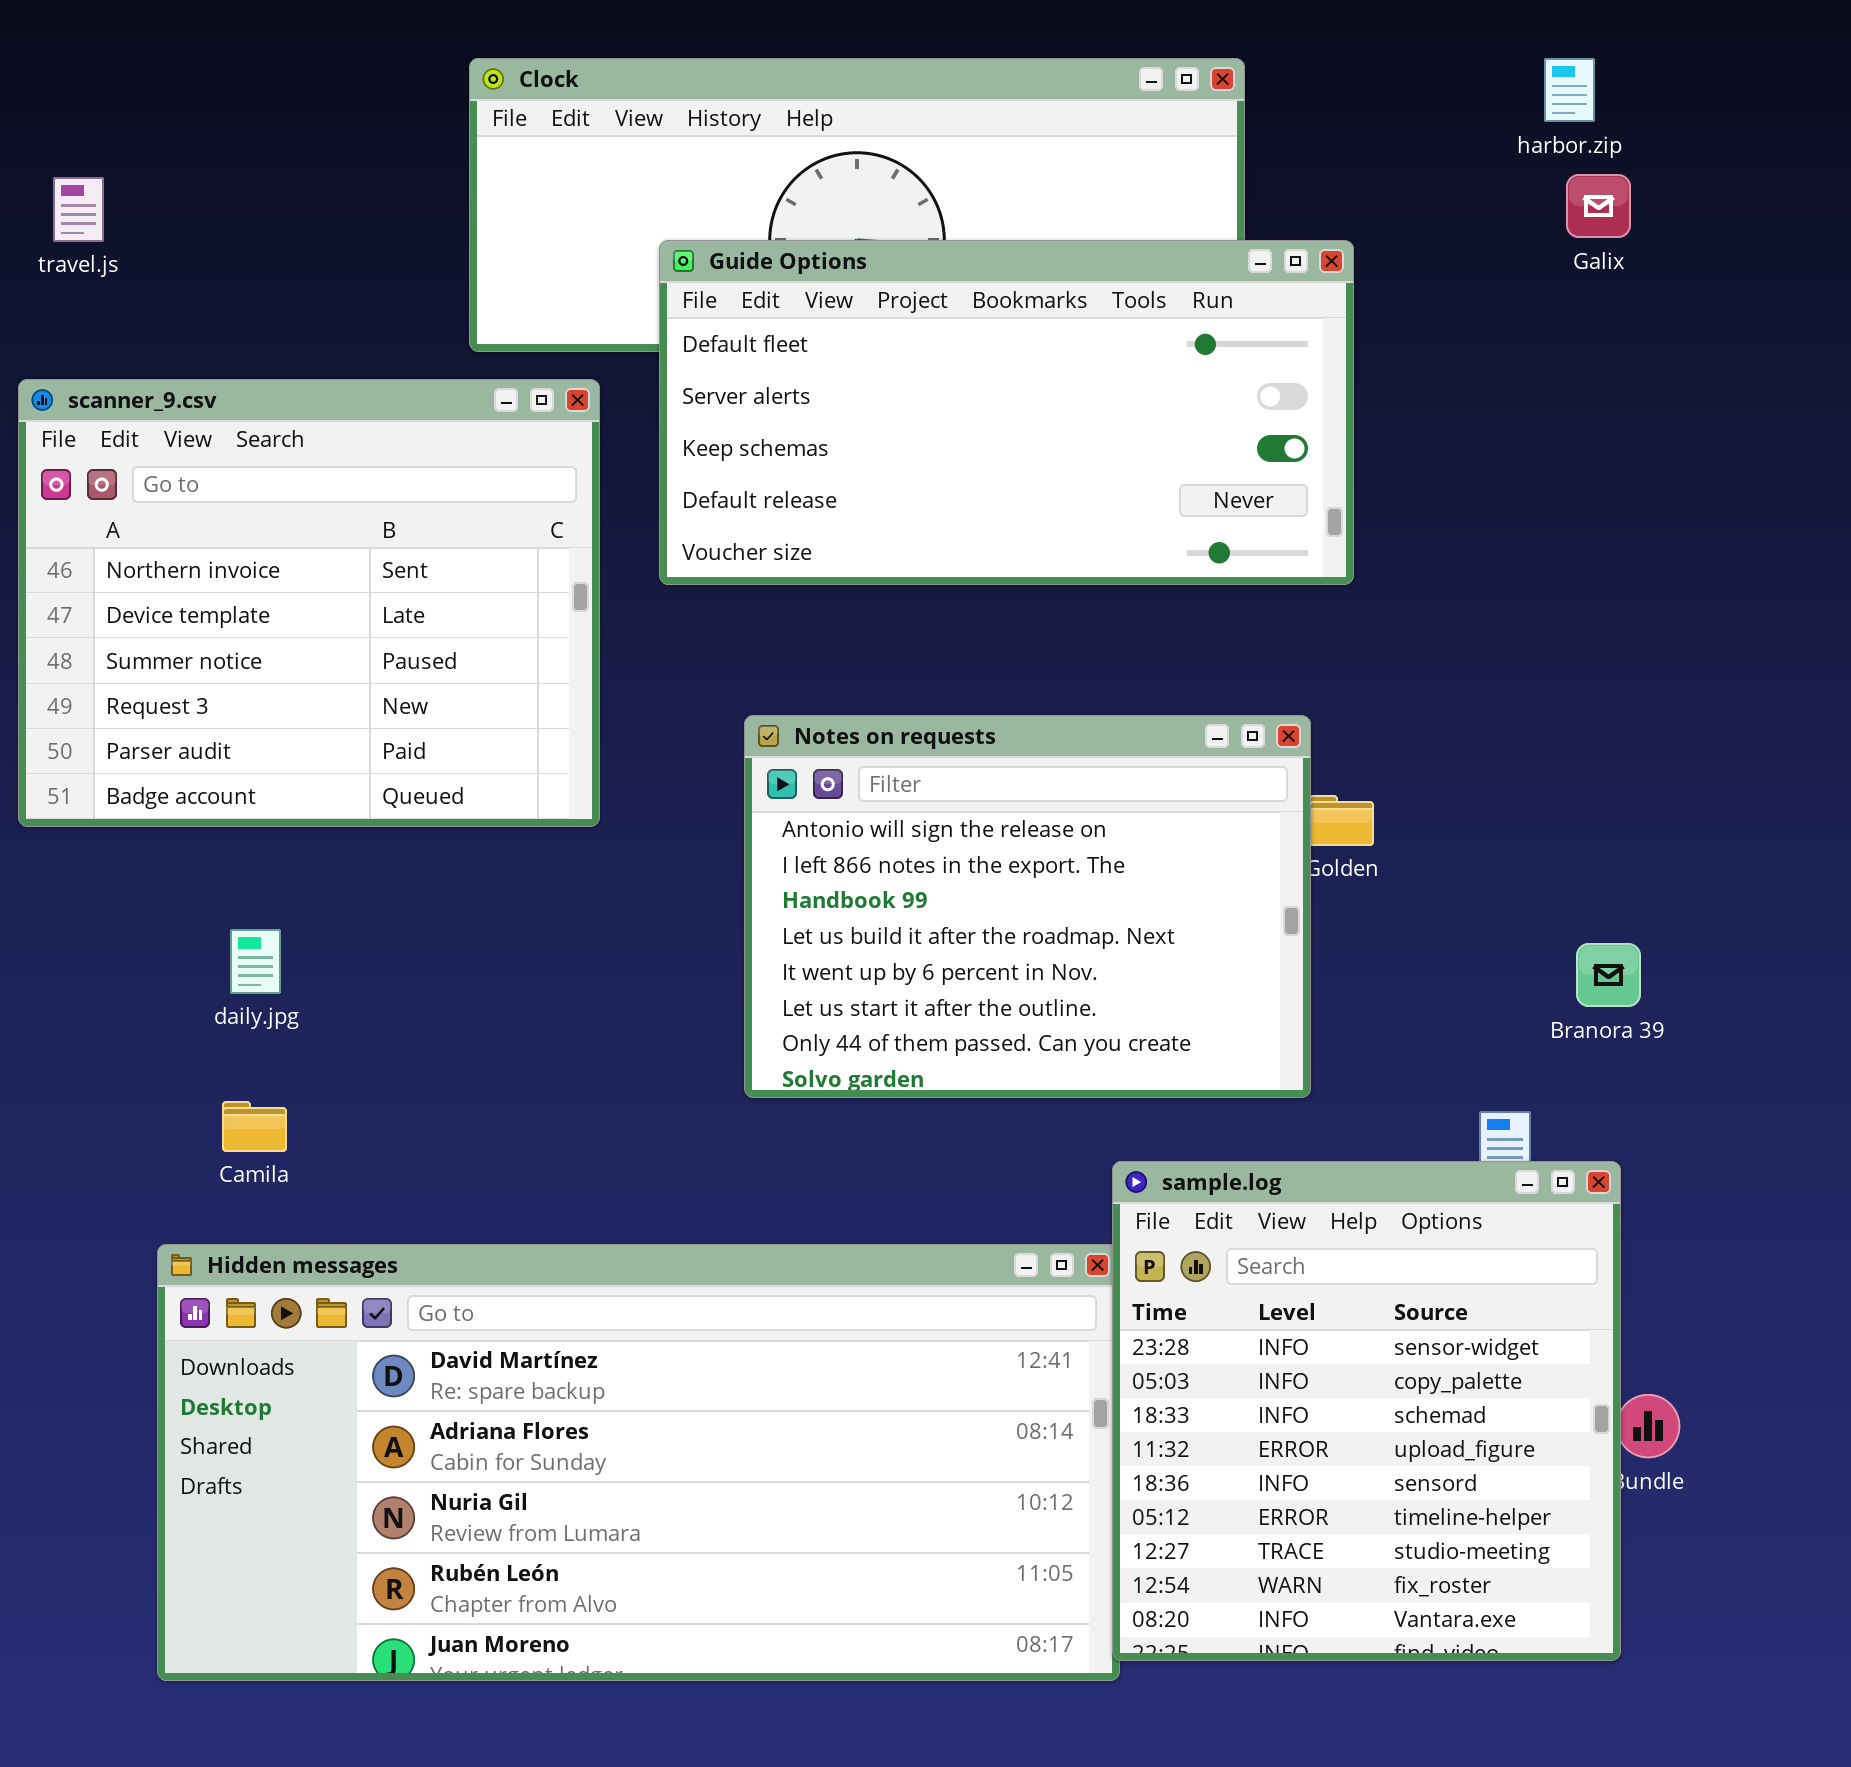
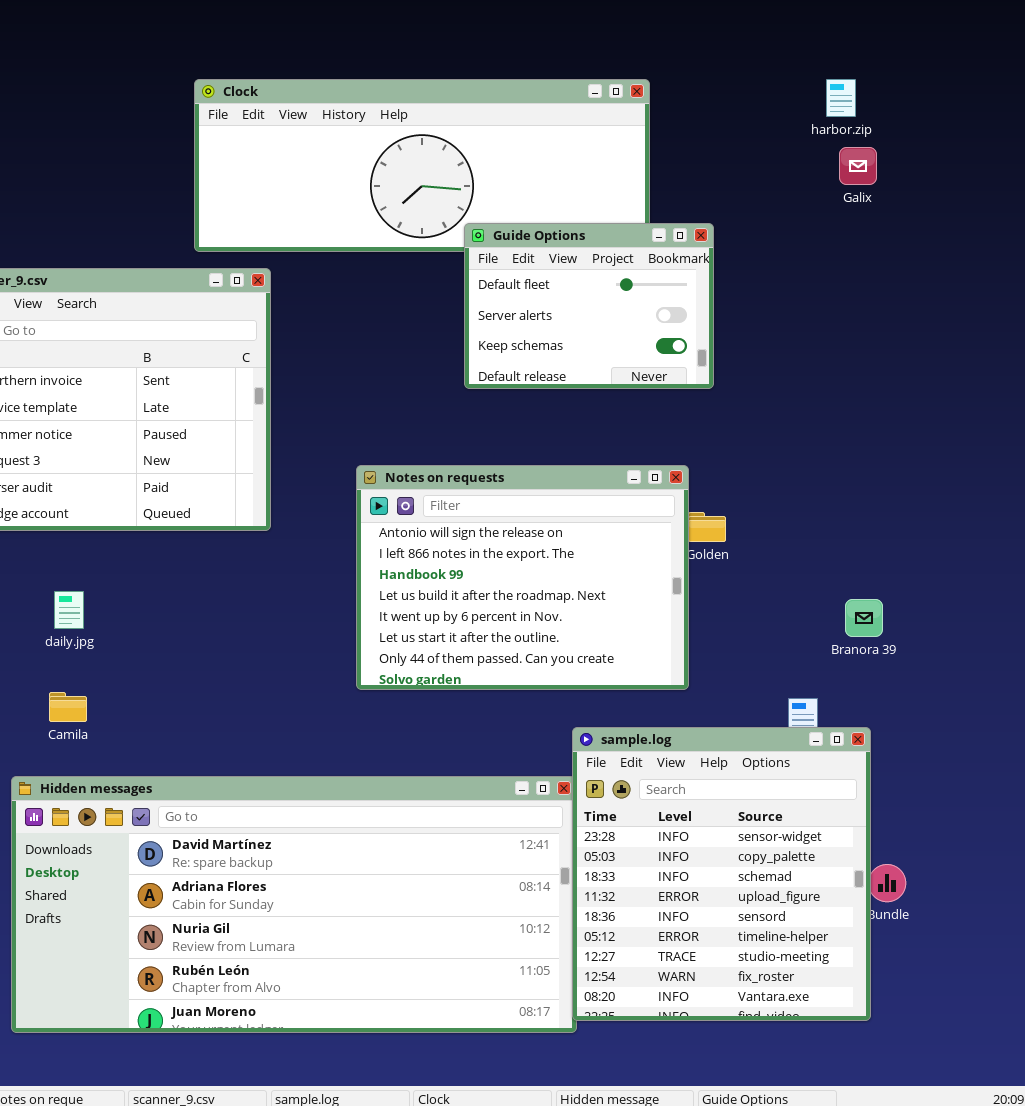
Guide Options: [659,240,1354,585] -> [464,223,714,389], resized

